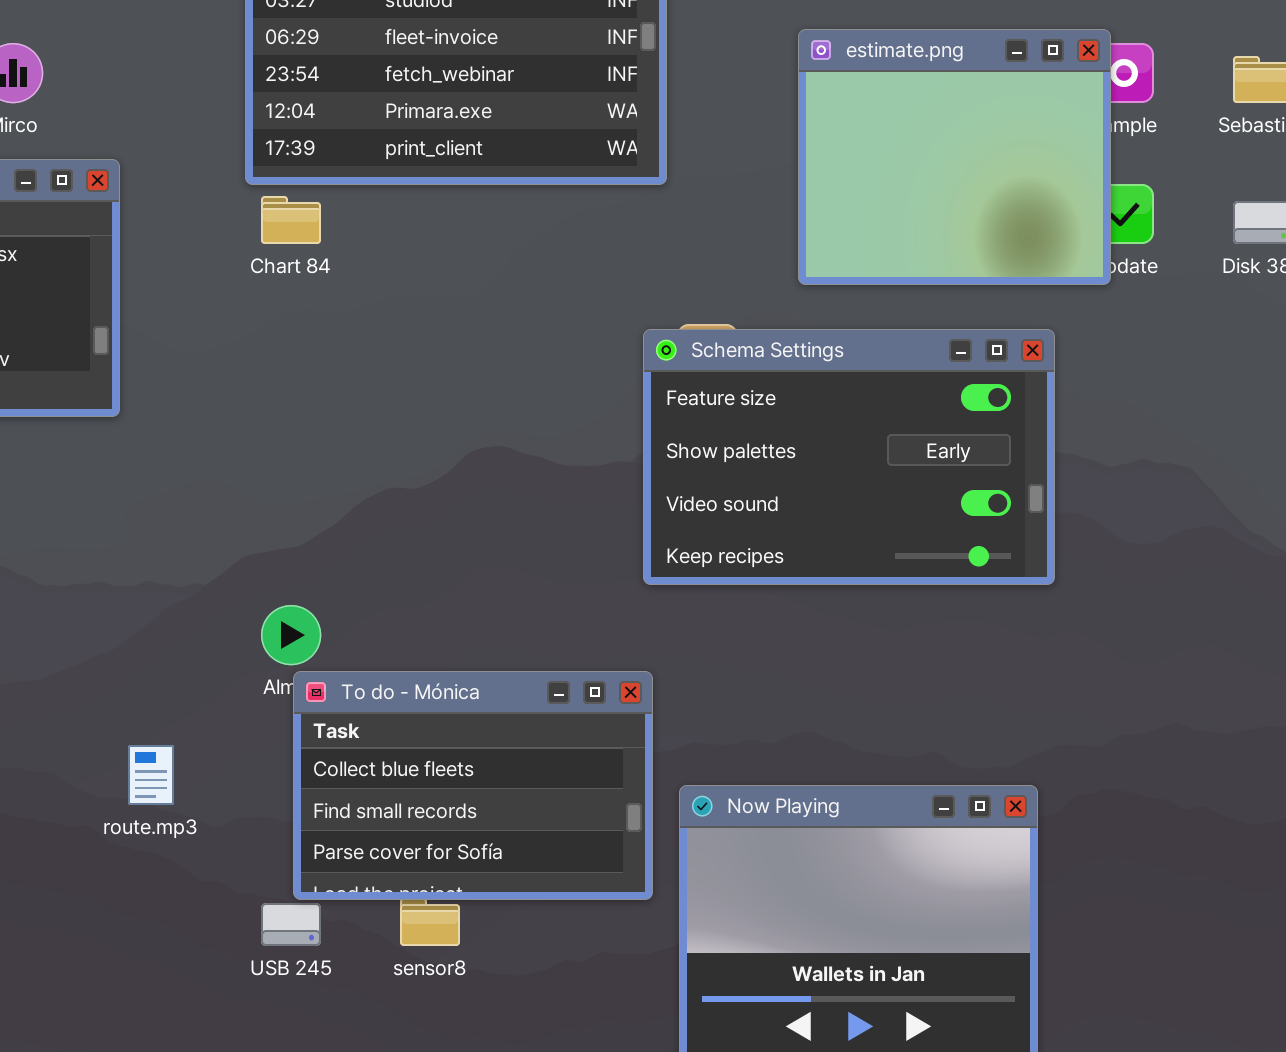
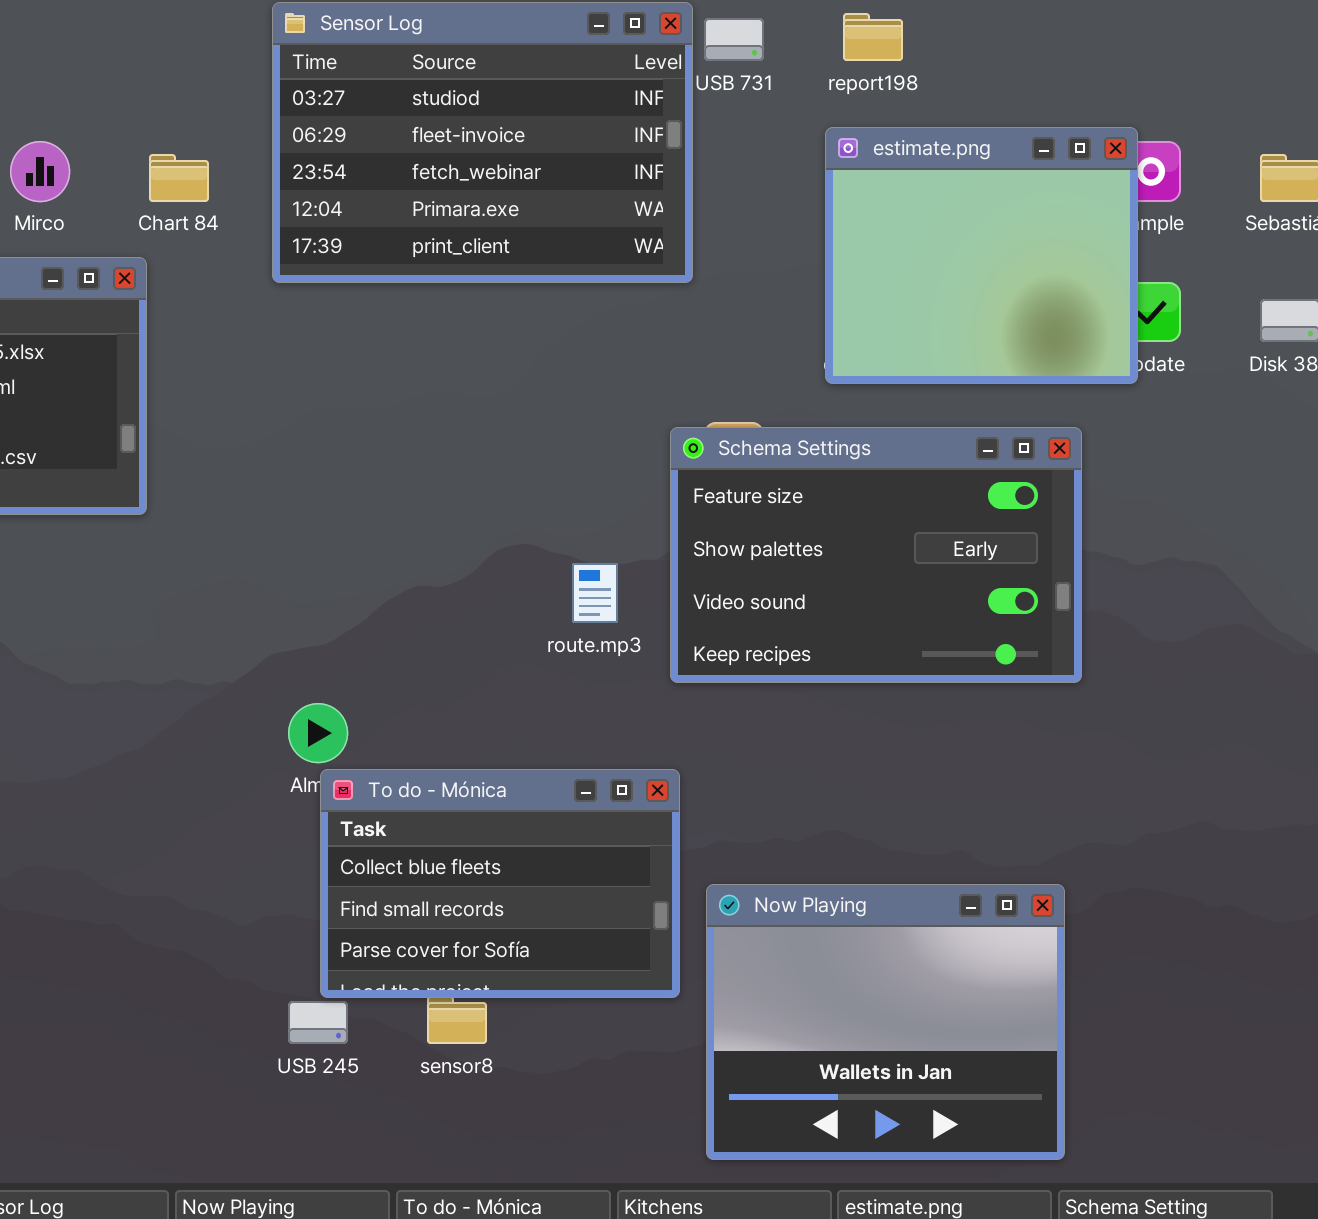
Chart 84: [261,196,321,244] -> [149,154,209,202], moved
route.mp3: [128,745,174,805] -> [572,563,618,623], moved

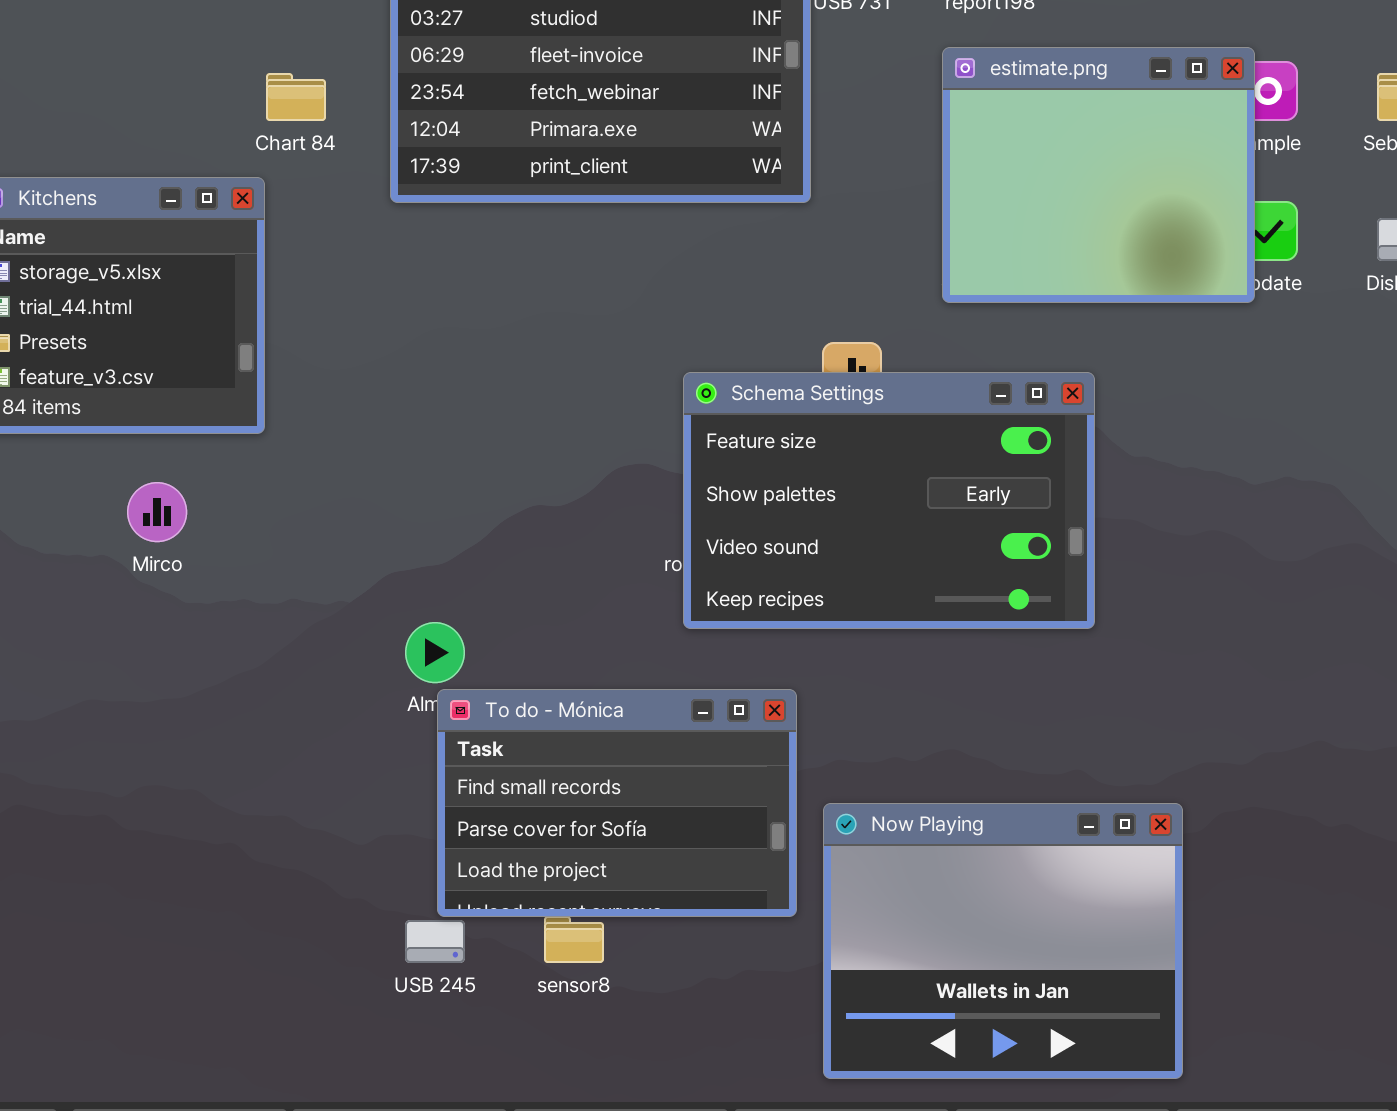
Mirco: [10,141,70,202] -> [127,482,187,542], moved
Schema Settings: [670,427,1082,683] -> [683,372,1095,629], moved
To do - Mónica: [320,769,680,998] -> [437,689,797,917], scrolled down 1 row

